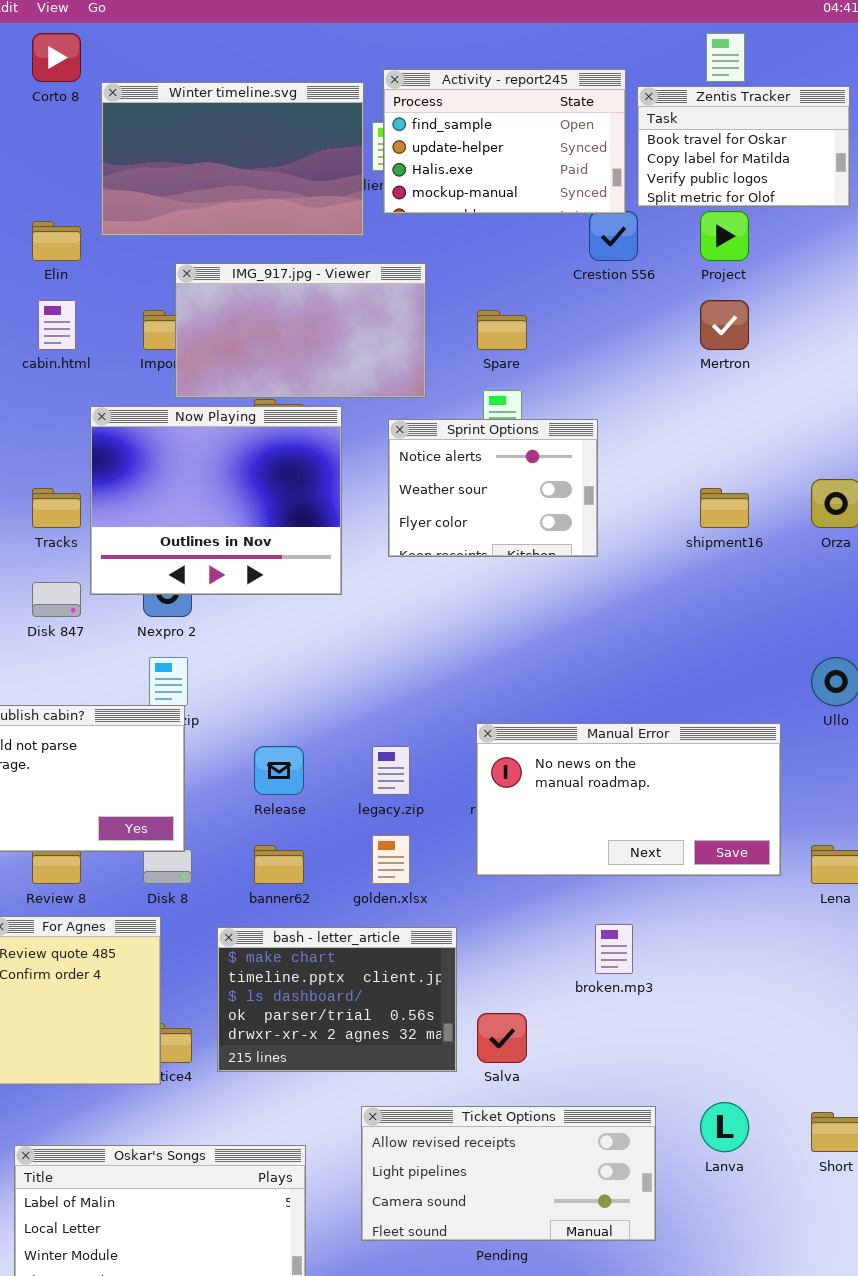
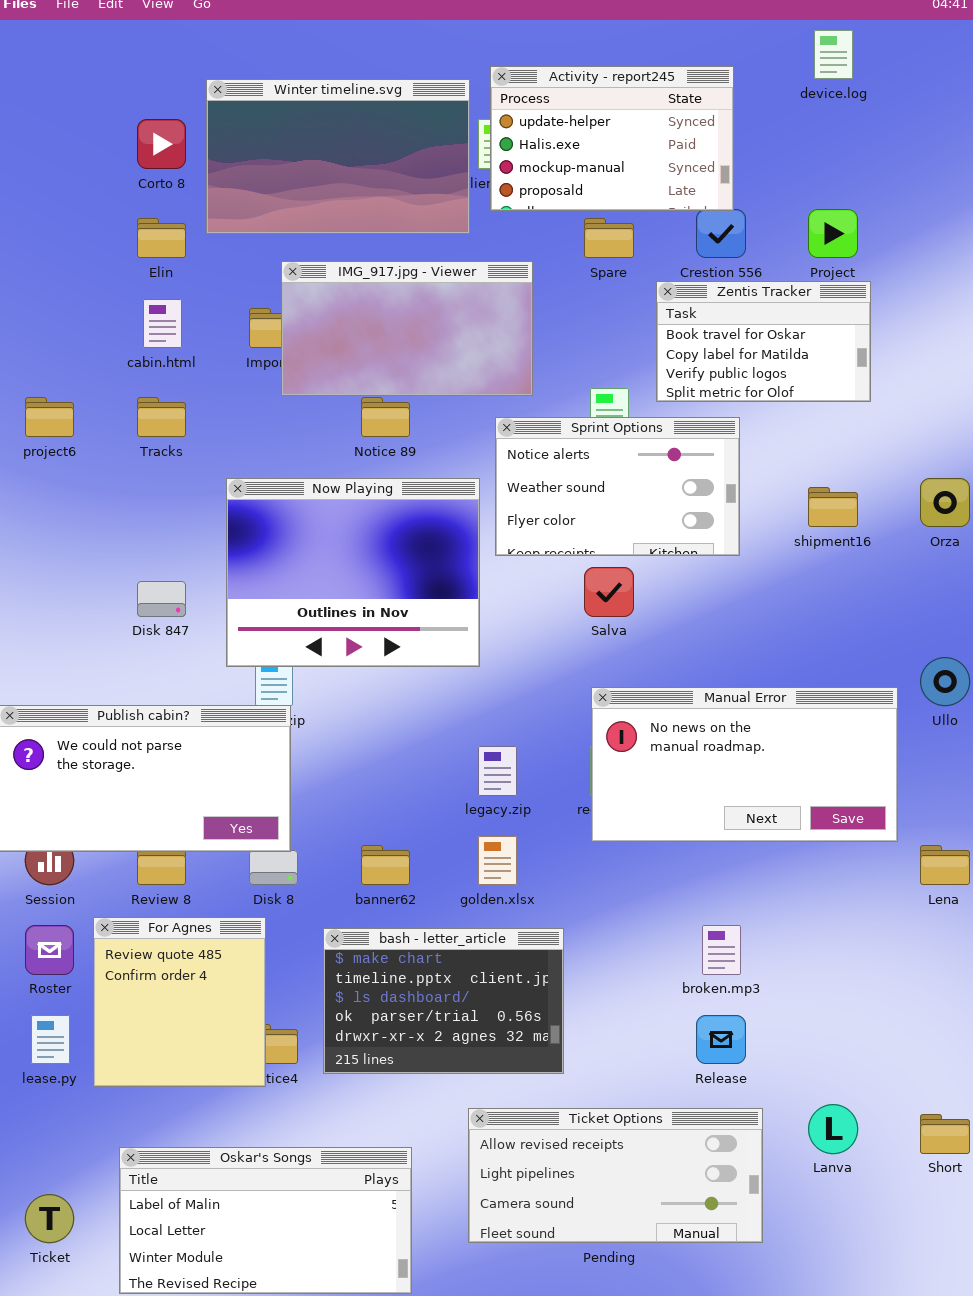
Corto 8: [32,33,81,82] -> [137,119,186,169], moved
Activity - report245: [383,69,626,214] -> [490,66,734,211], scrolled down 1 row
Zentis Tracker: [637,86,850,207] -> [656,281,871,402], moved
Spare: [477,310,527,350] -> [584,218,634,258], moved
Now Playing: [90,406,342,595] -> [226,478,480,667], moved
Sprint Options: [388,419,598,557] -> [495,417,740,556], resized
Tracks: [32,488,81,528] -> [137,397,186,437], moved
Manual Error: [476,723,781,876] -> [591,687,898,842], moved
Release: [254,746,304,795] -> [696,1015,746,1064], moved
Salva: [477,1013,527,1063] -> [584,567,634,617], moved

